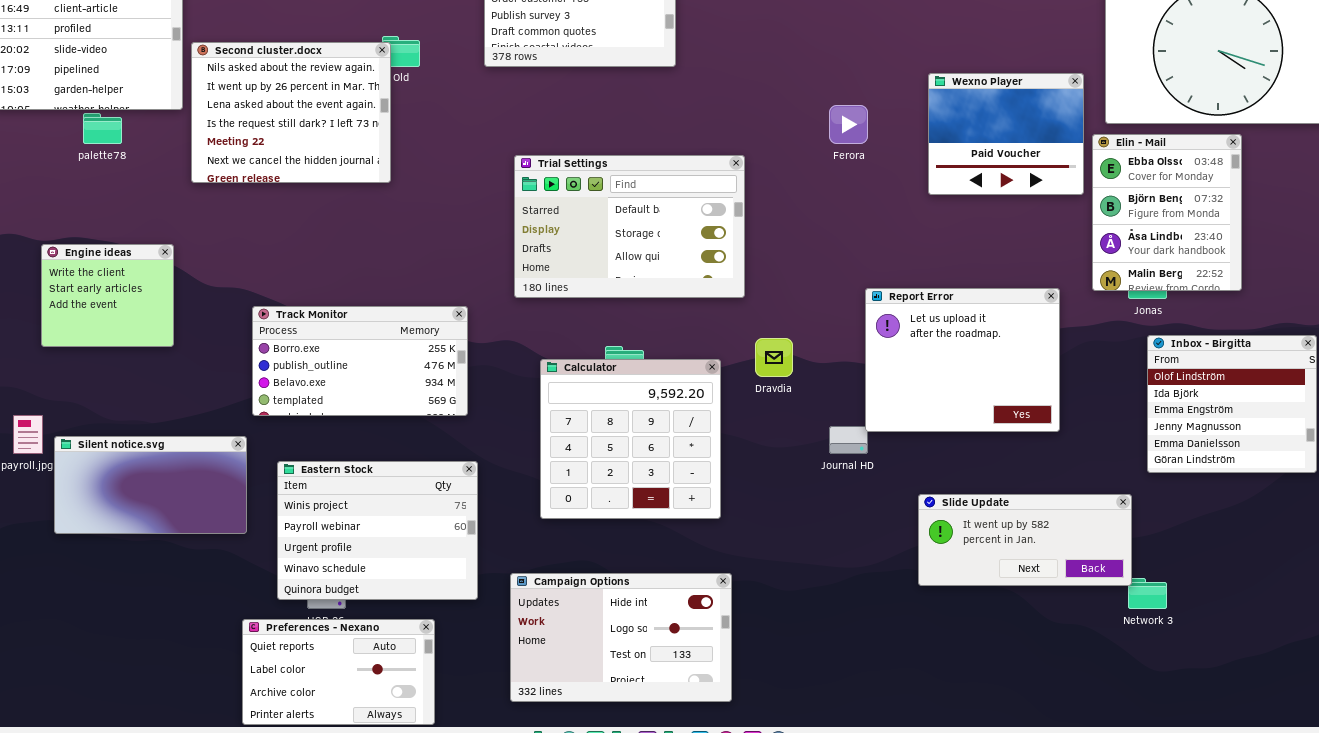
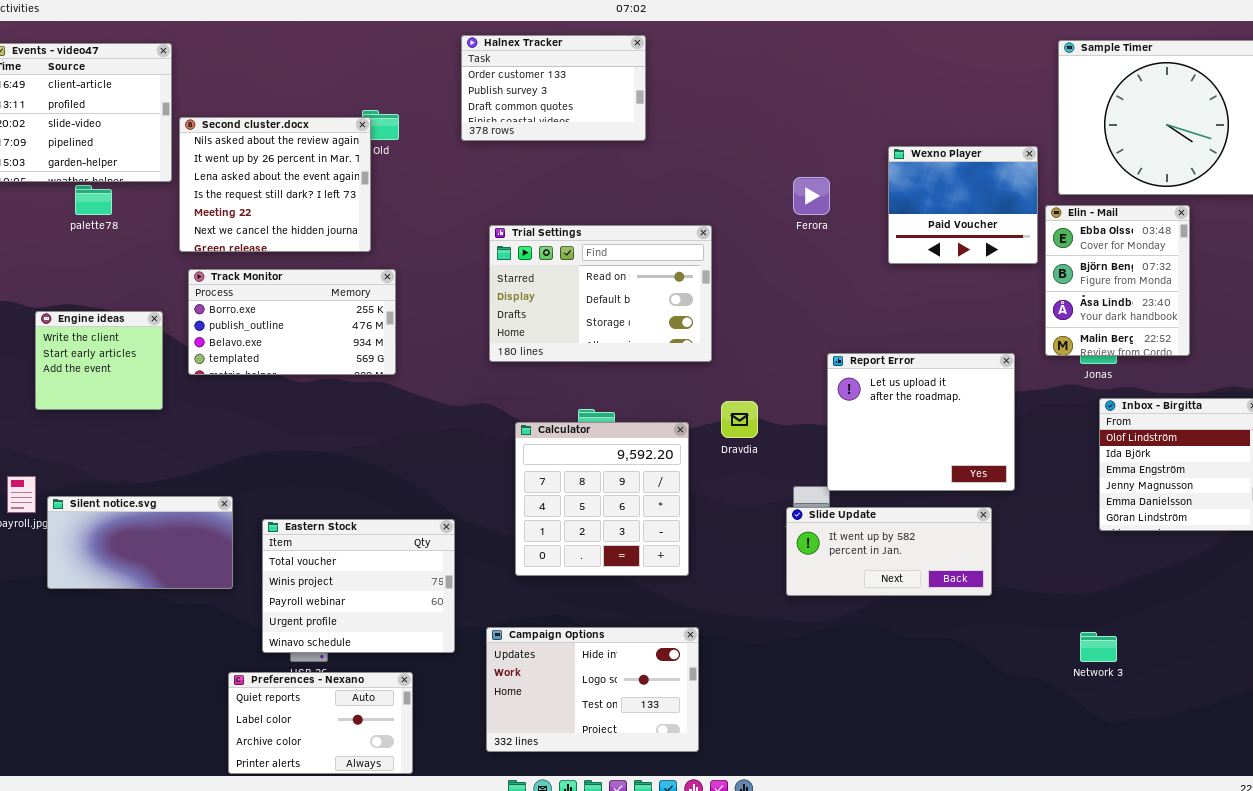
Trial Settings: [514,155,745,298] -> [489,225,712,362], scrolled up 1 row
Track Monitor: [252,306,468,416] -> [188,269,396,375], moved
Eastern Stock: [277,461,478,600] -> [262,519,455,653], scrolled up 1 row
Slide Update: [918,494,1132,586] -> [786,507,992,596], moved

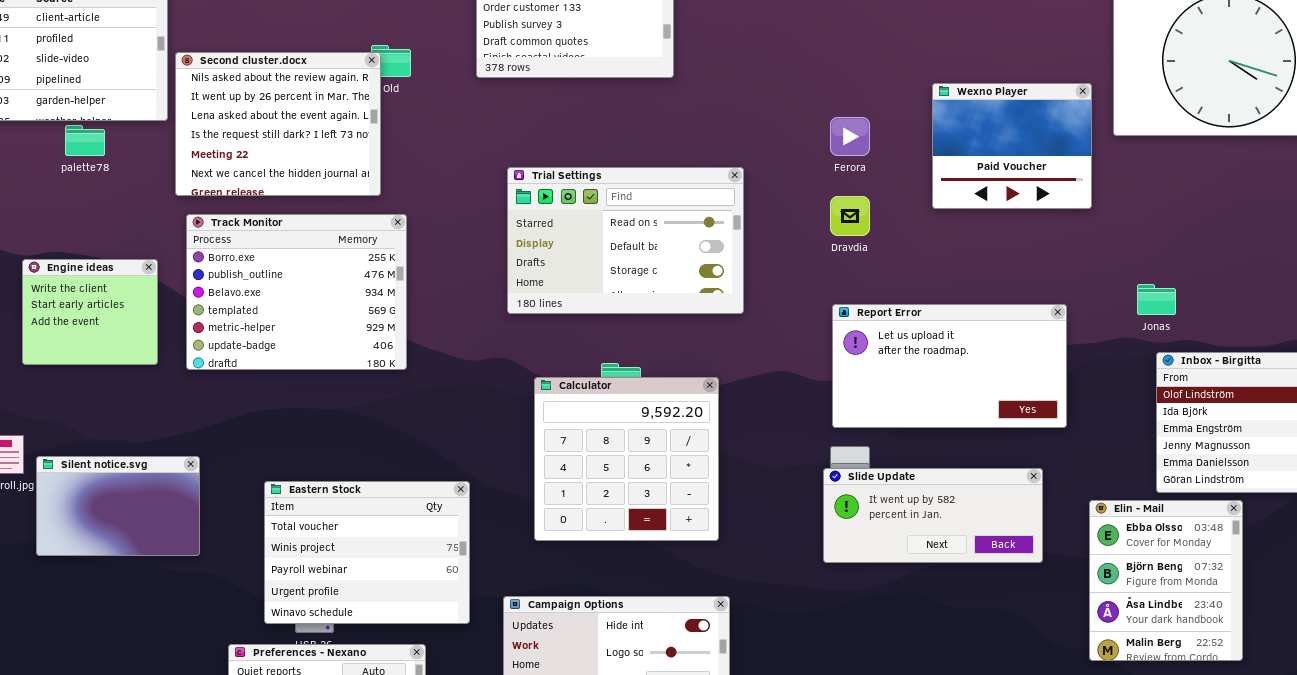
Elin - Mail: [1045,205,1190,356] -> [1089,500,1243,661], moved
Track Monitor: [188,269,396,375] -> [186,214,407,370], resized
Report Error: [827,353,1015,491] -> [832,304,1067,428], resized
Dravdia: [721,401,758,438] -> [830,196,870,236], moved
Silent notice.svg: [47,496,233,589] -> [36,456,200,556], resized

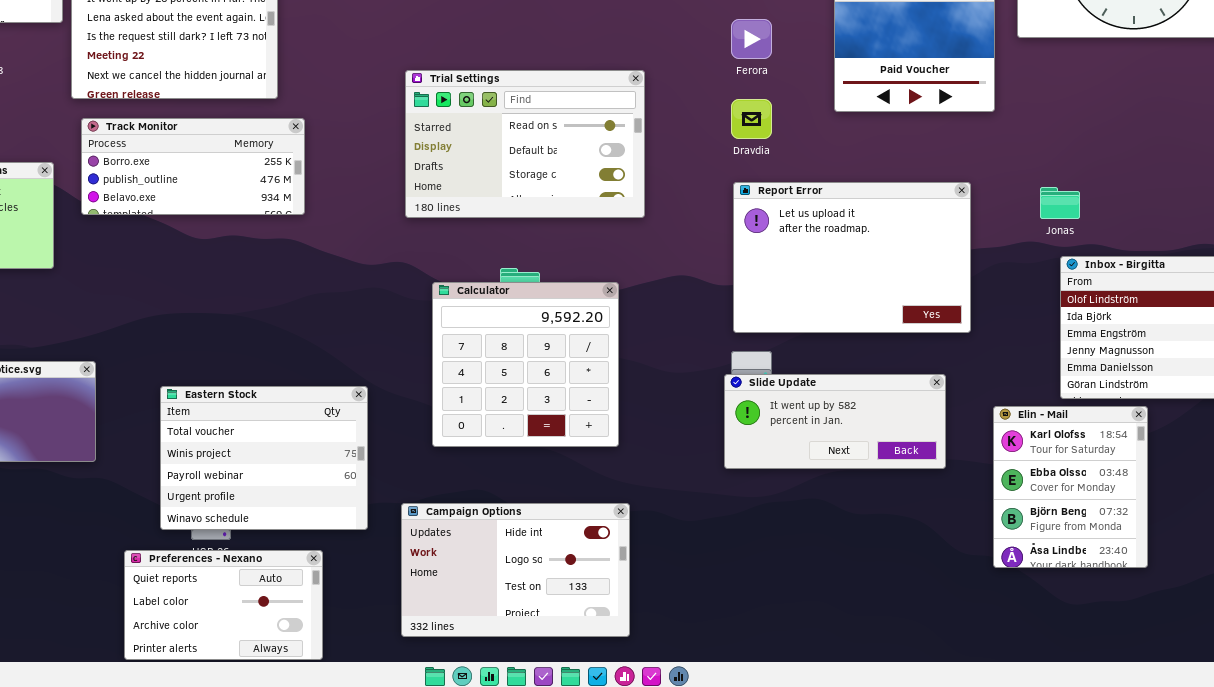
Track Monitor: [186,214,407,370] -> [81,118,305,215], resized
Report Error: [832,304,1067,428] -> [733,182,971,333], resized
Elin - Mail: [1089,500,1243,661] -> [993,406,1148,568], scrolled up 1 row

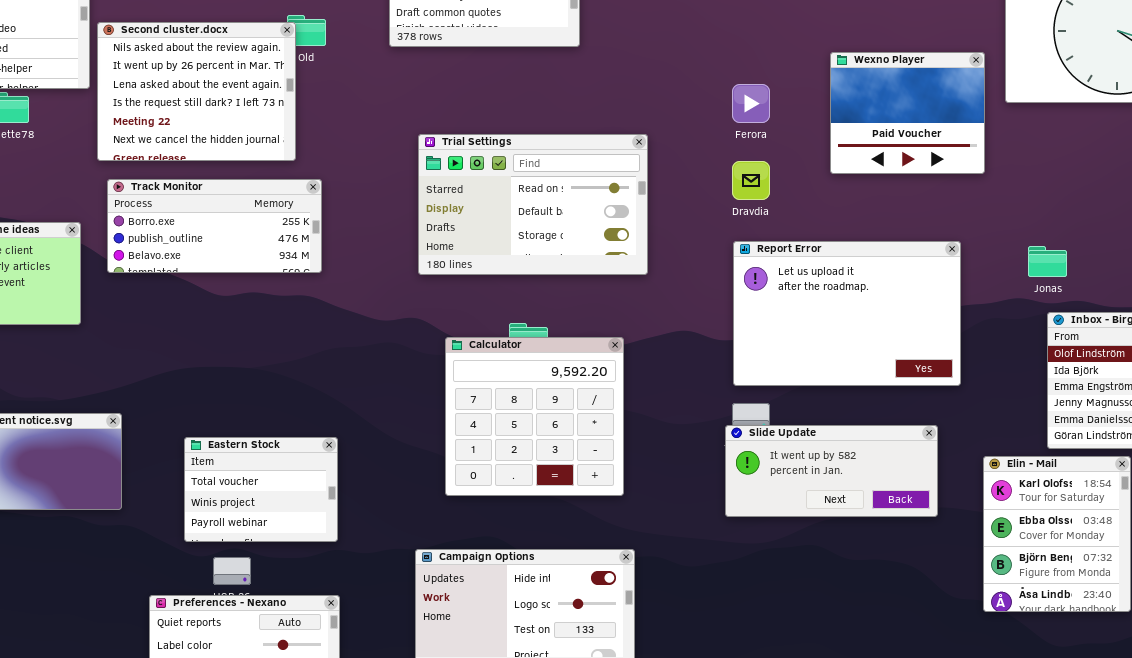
Eastern Stock: [160,386,368,530] -> [184,437,338,542], resized

